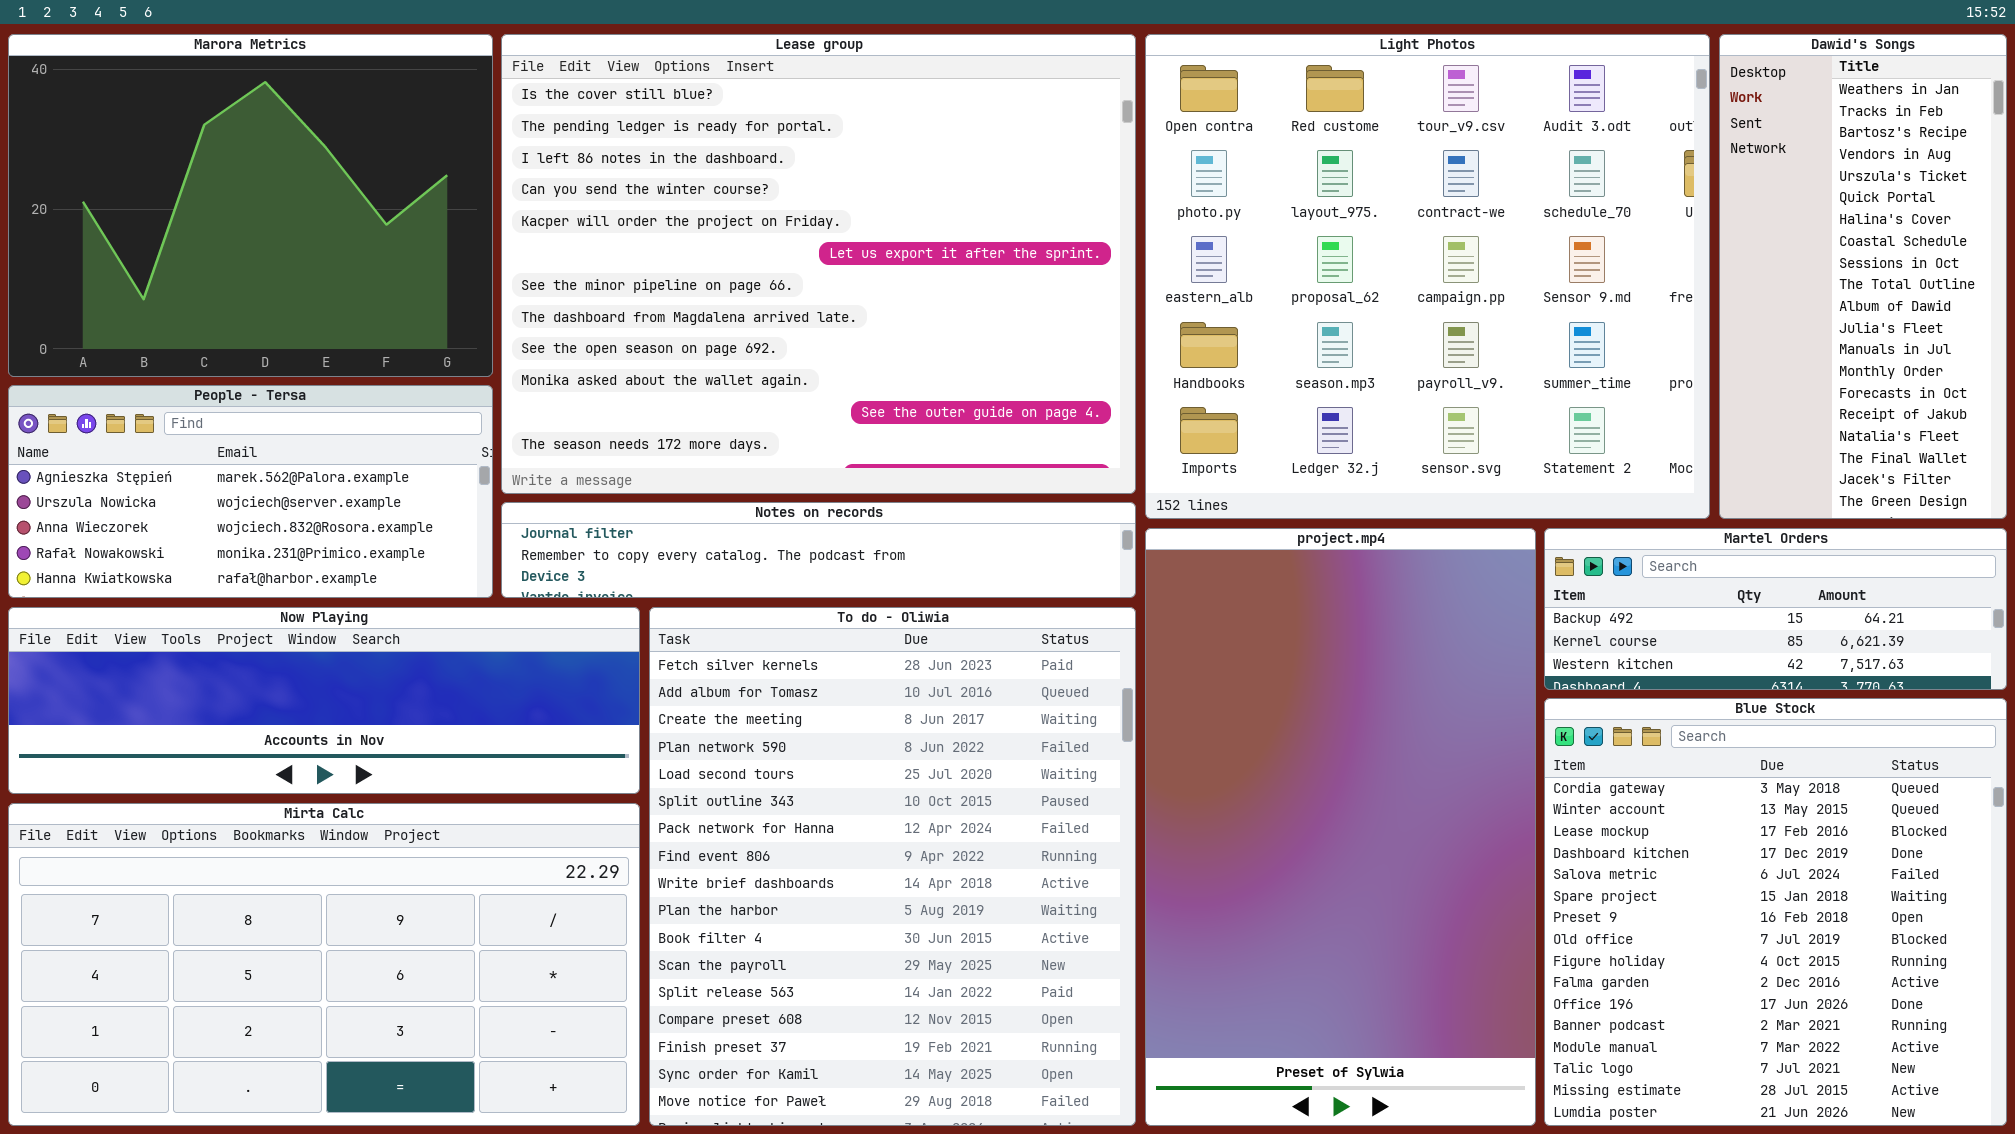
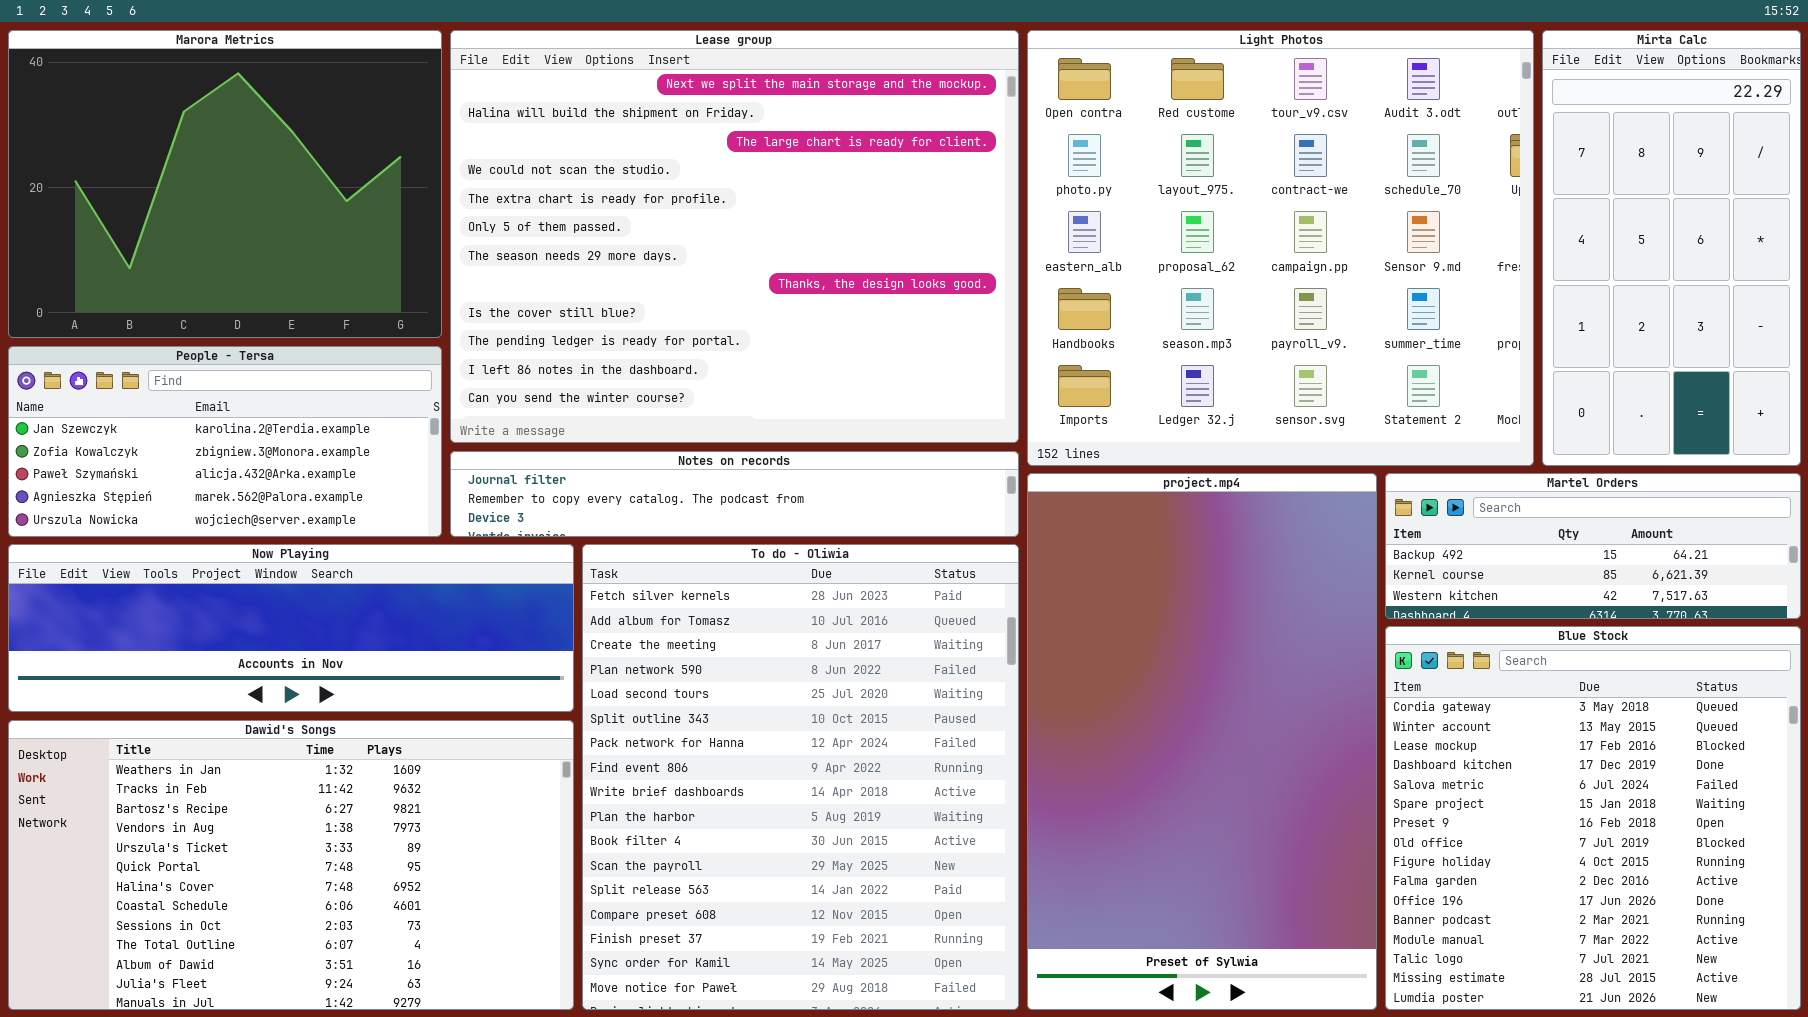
Lease group: [501,34,1136,494] -> [450,30,1019,443], scrolled up 8 rows
Dawid's Songs: [1719,34,2007,519] -> [8,720,574,1010], moved, resized
People - Tersa: [8,385,493,598] -> [8,346,442,537], scrolled up 3 rows
Mirta Calc: [8,803,640,1126] -> [1542,30,1801,466], moved, resized

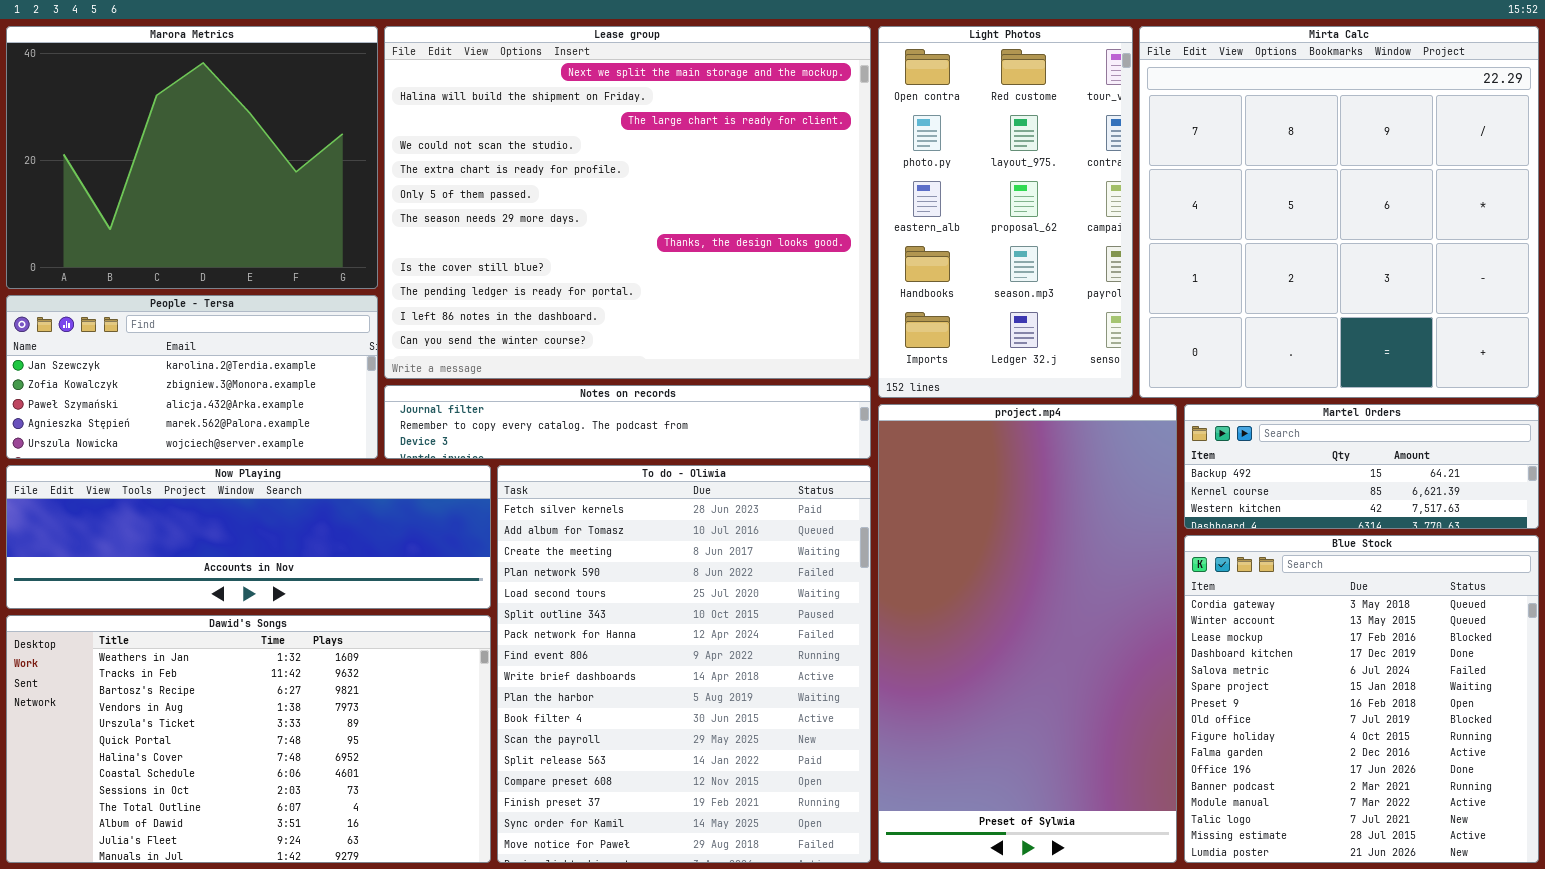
Light Photos: [1027,30,1534,466] -> [878,26,1133,398], resized
Mirta Calc: [1542,30,1801,466] -> [1139,26,1539,398], resized

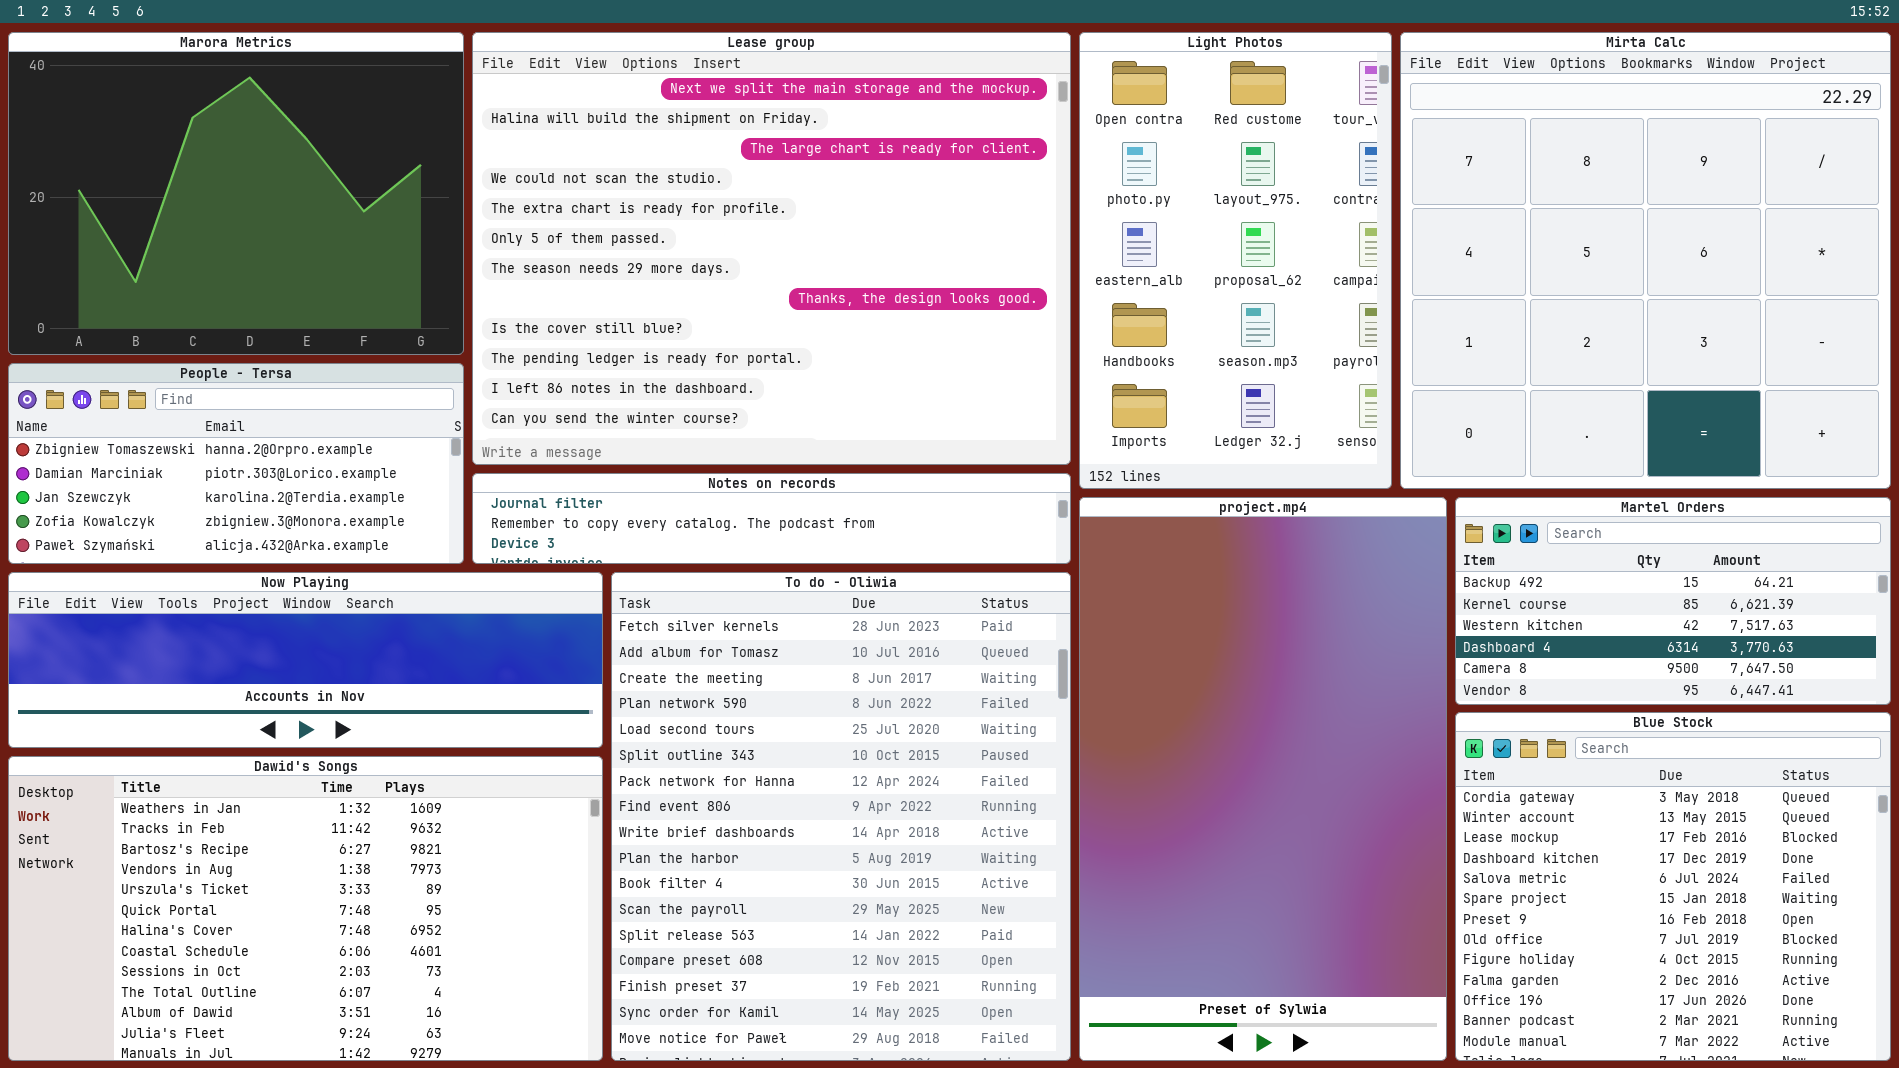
People - Tersa: [6,295,378,459] -> [8,363,464,564], scrolled up 2 rows
Martel Orders: [1184,404,1539,529] -> [1455,497,1891,705], resized
Blue Stock: [1184,535,1539,863] -> [1455,712,1891,1061], resized

